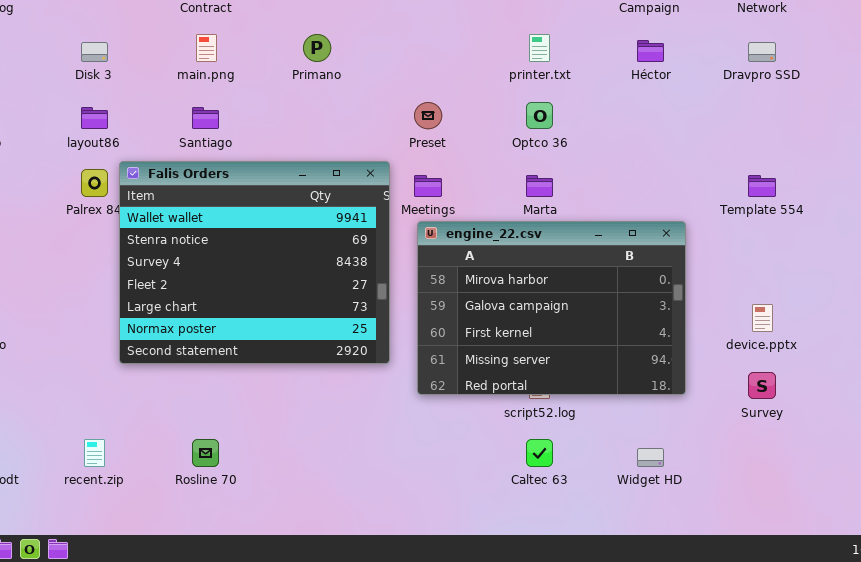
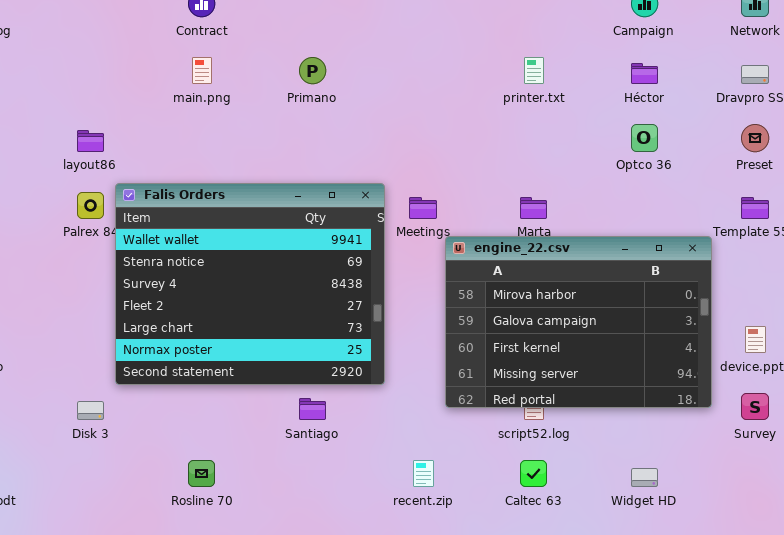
Disk 3: [81,42,108,62] -> [77,401,104,420], moved
Preset: [414,102,442,129] -> [741,124,769,152], moved
Optco 36: [526,102,553,129] -> [631,124,658,152], moved
Santiago: [192,107,219,129] -> [299,398,326,420], moved
engine_22.csv: [417,221,686,395] -> [445,236,712,408], moved
recent.zip: [84,439,105,467] -> [413,460,434,487], moved

